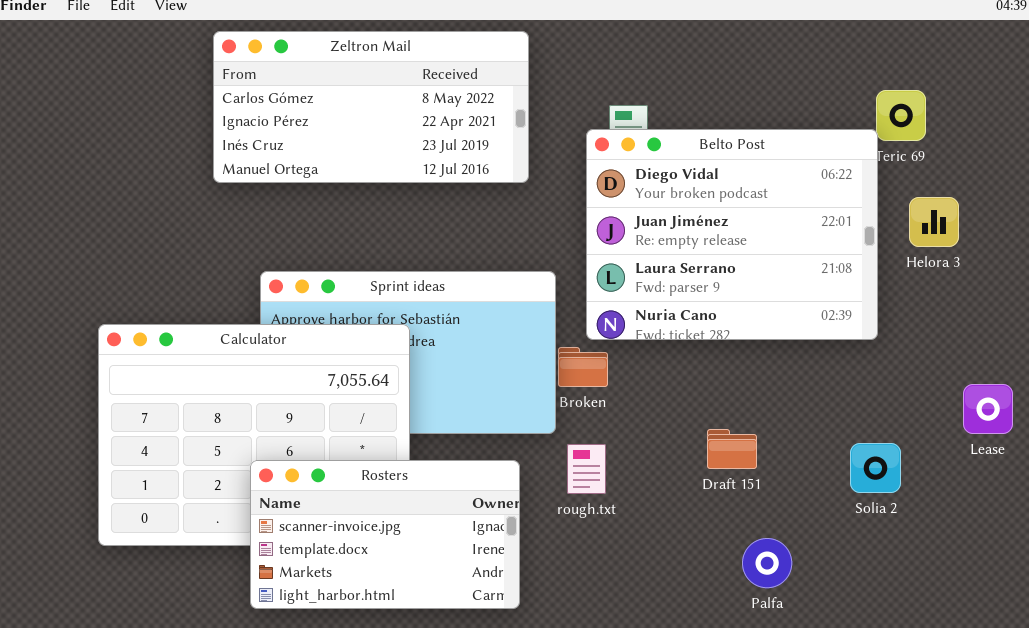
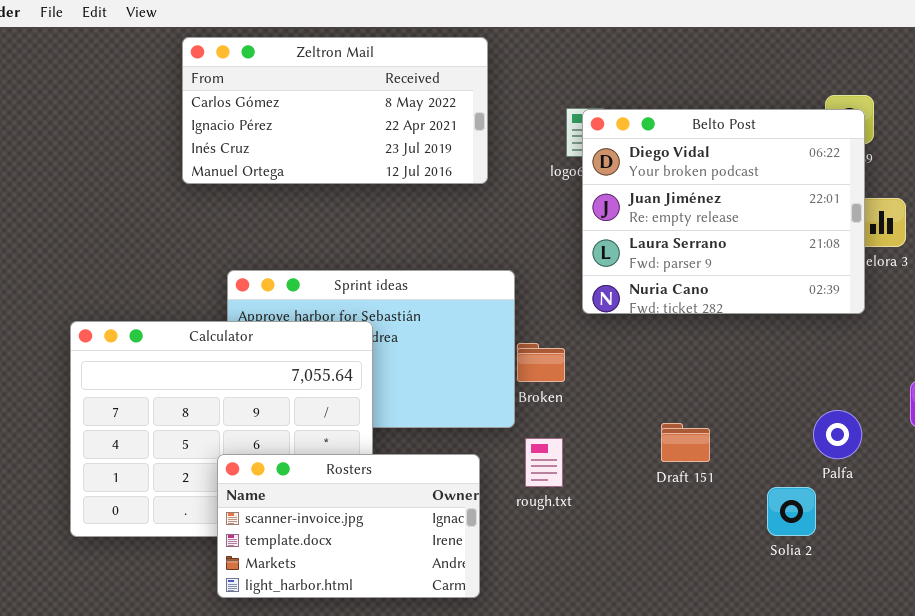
Belto Post: [586,129,878,340] -> [582,109,865,314], moved
Solia 2: [850,443,901,493] -> [767,487,816,536], moved
Palfa: [742,538,792,588] -> [813,410,862,459], moved

